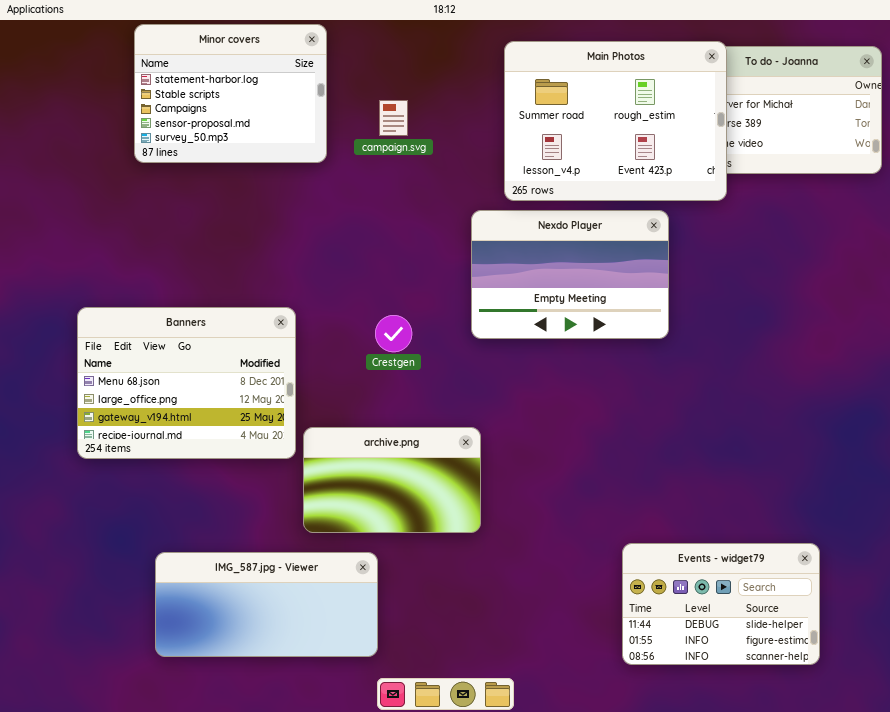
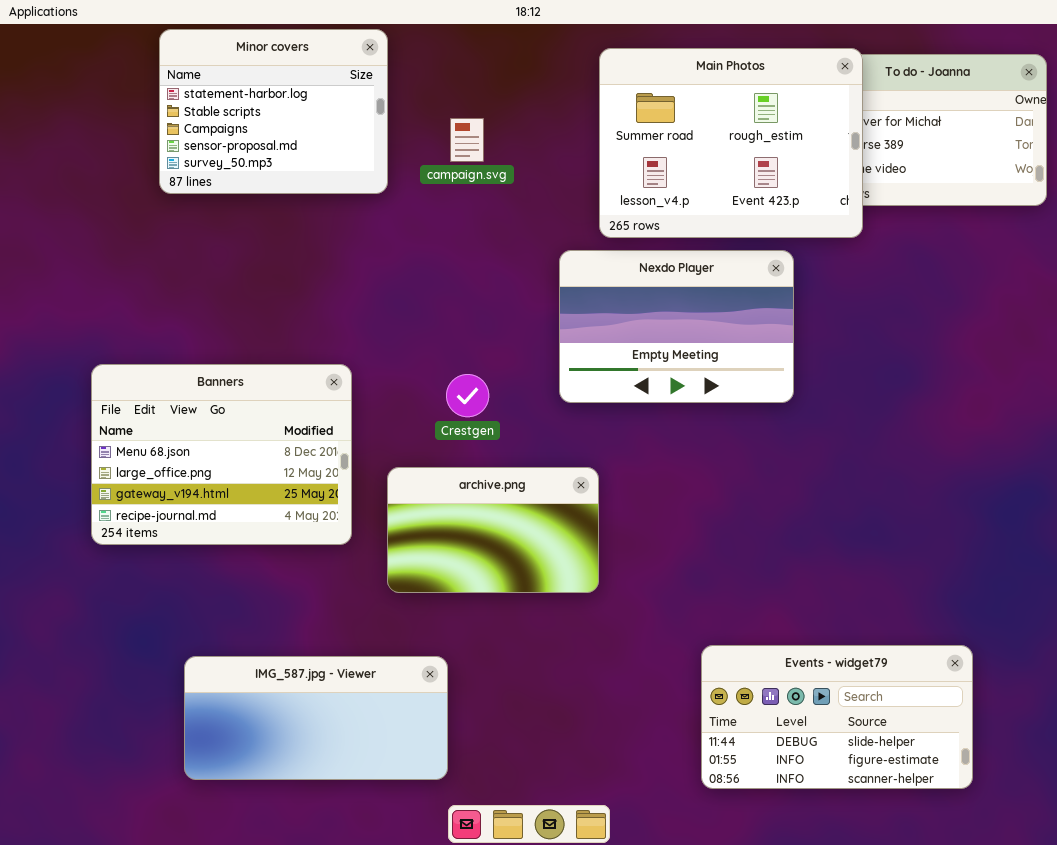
archive.png: [303,427,481,533] -> [387,467,599,593], moved
Events - widget79: [622,543,820,665] -> [701,645,973,789], resized

